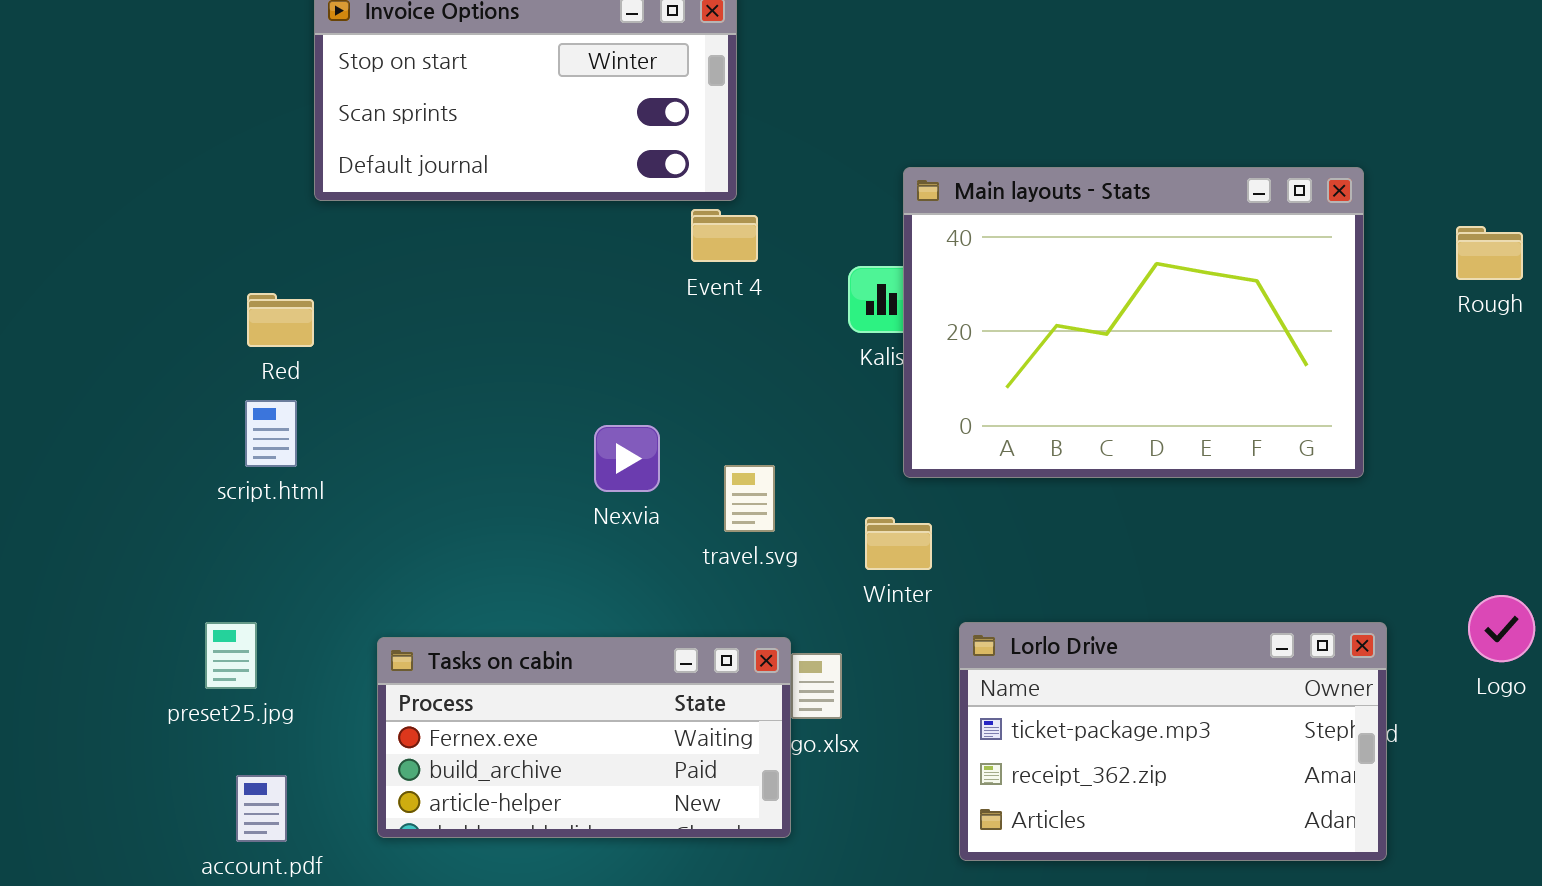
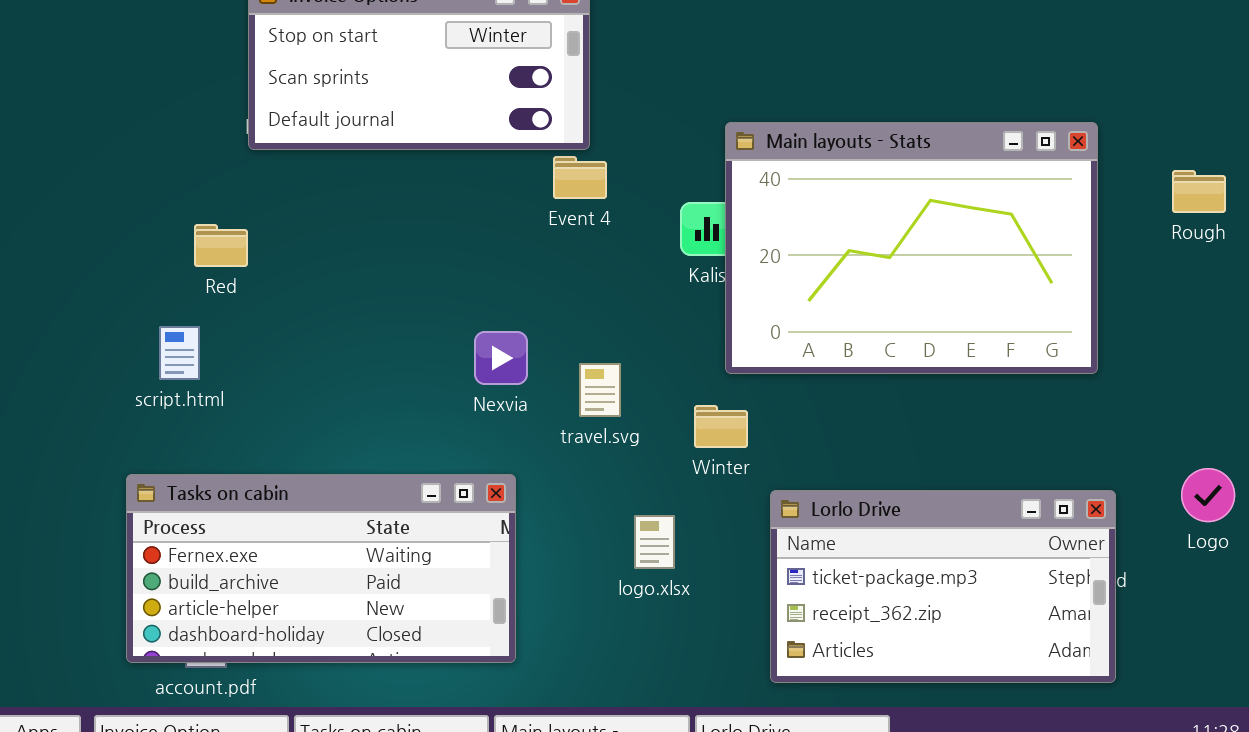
script.html: [245,400,297,467] -> [159,326,200,380], moved
Tasks on cabin: [377,637,791,838] -> [126,474,516,663], moved, resized

